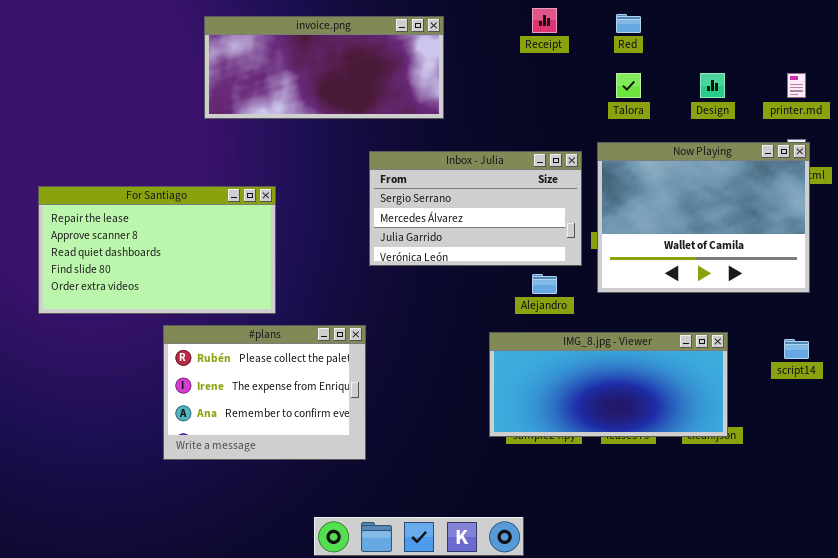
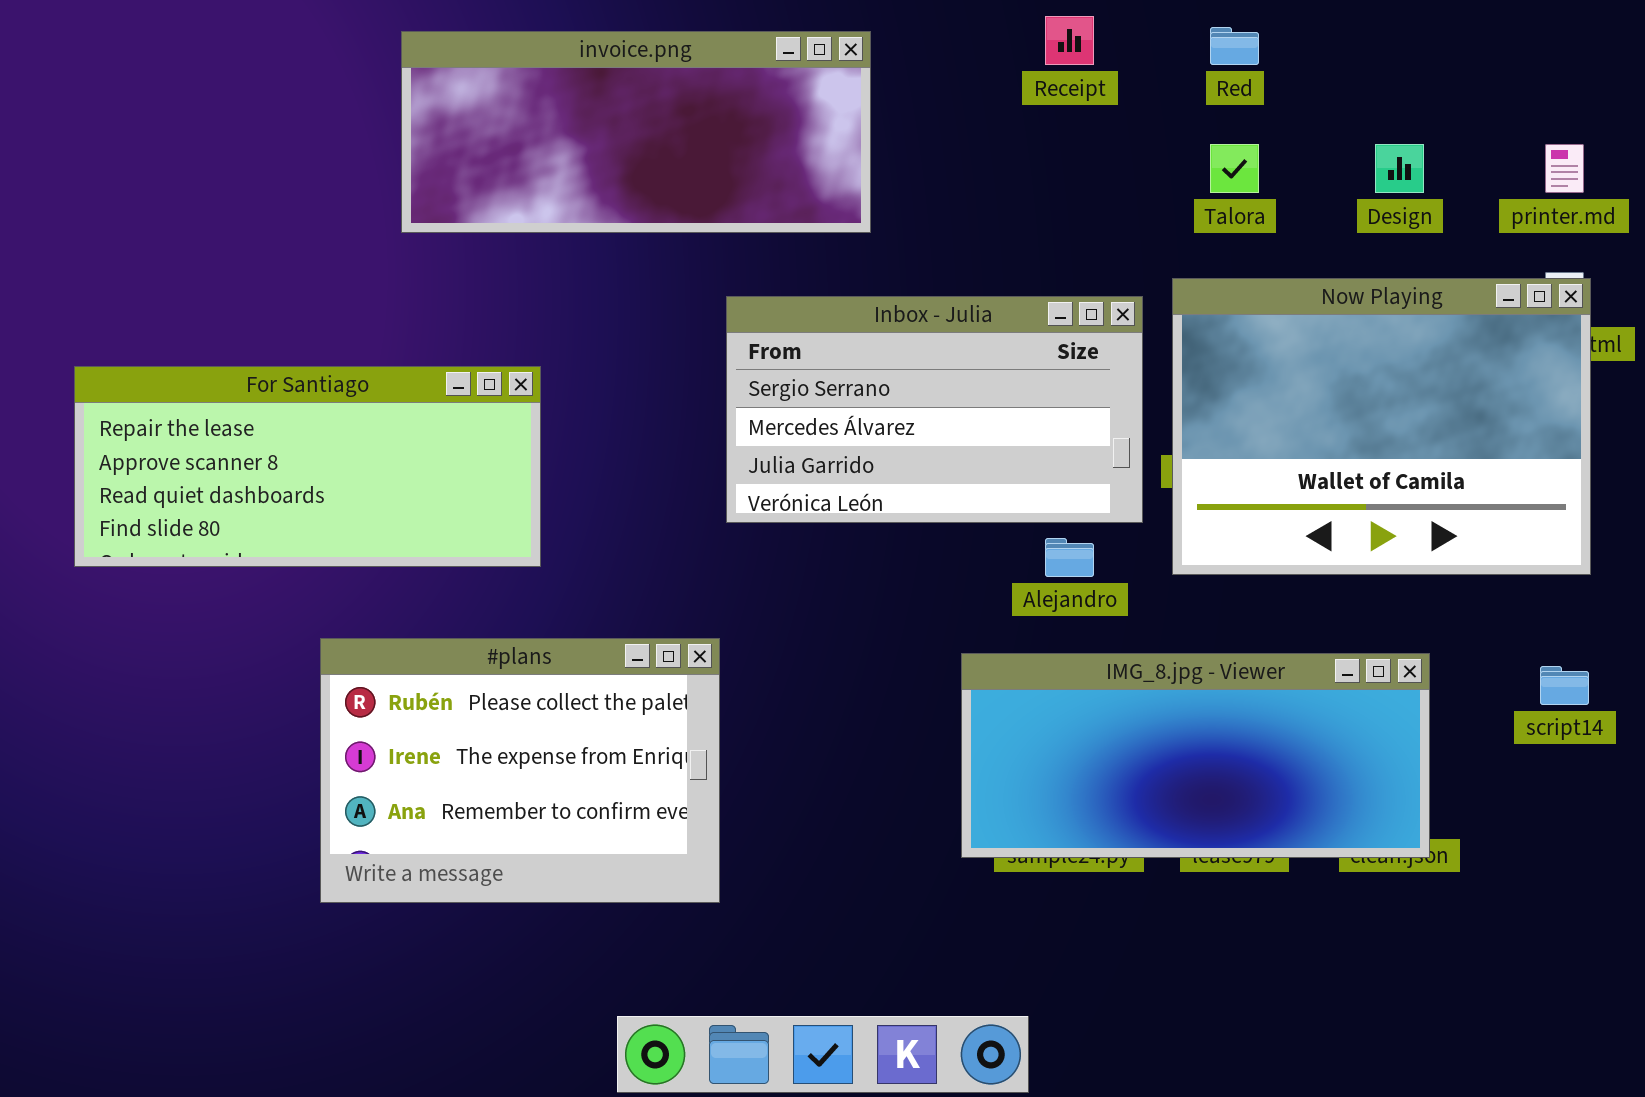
For Santiago: [38,186,276,314] -> [74,366,541,567], resized

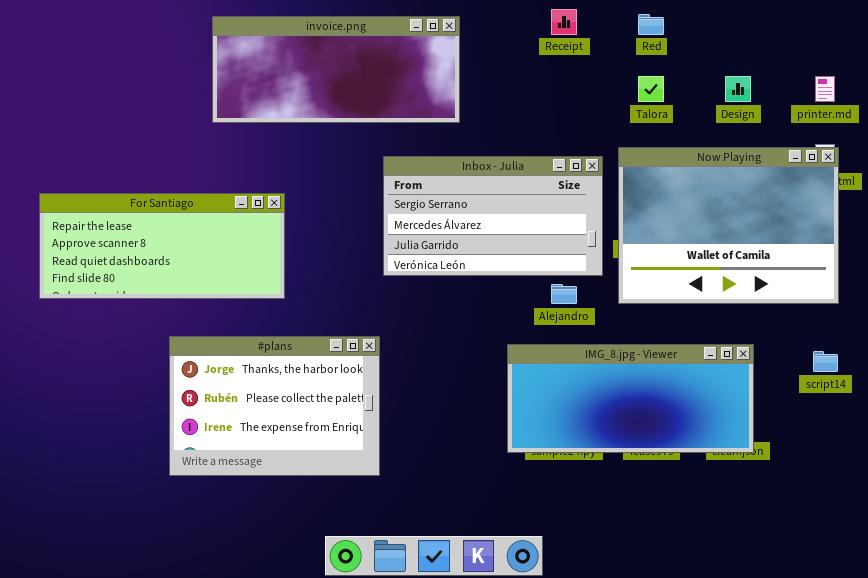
#plans: [320,638,720,903] -> [169,336,380,476], scrolled up 1 row

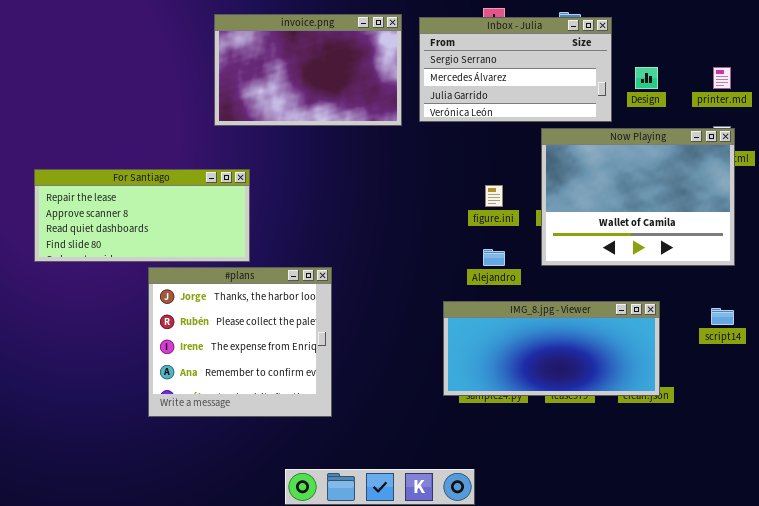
invoice.png: [212,16,460,123] -> [214,14,402,126], resized
Inbox - Julia: [383,156,603,276] -> [419,17,612,122], moved
#plans: [169,336,380,476] -> [148,267,332,417], resized

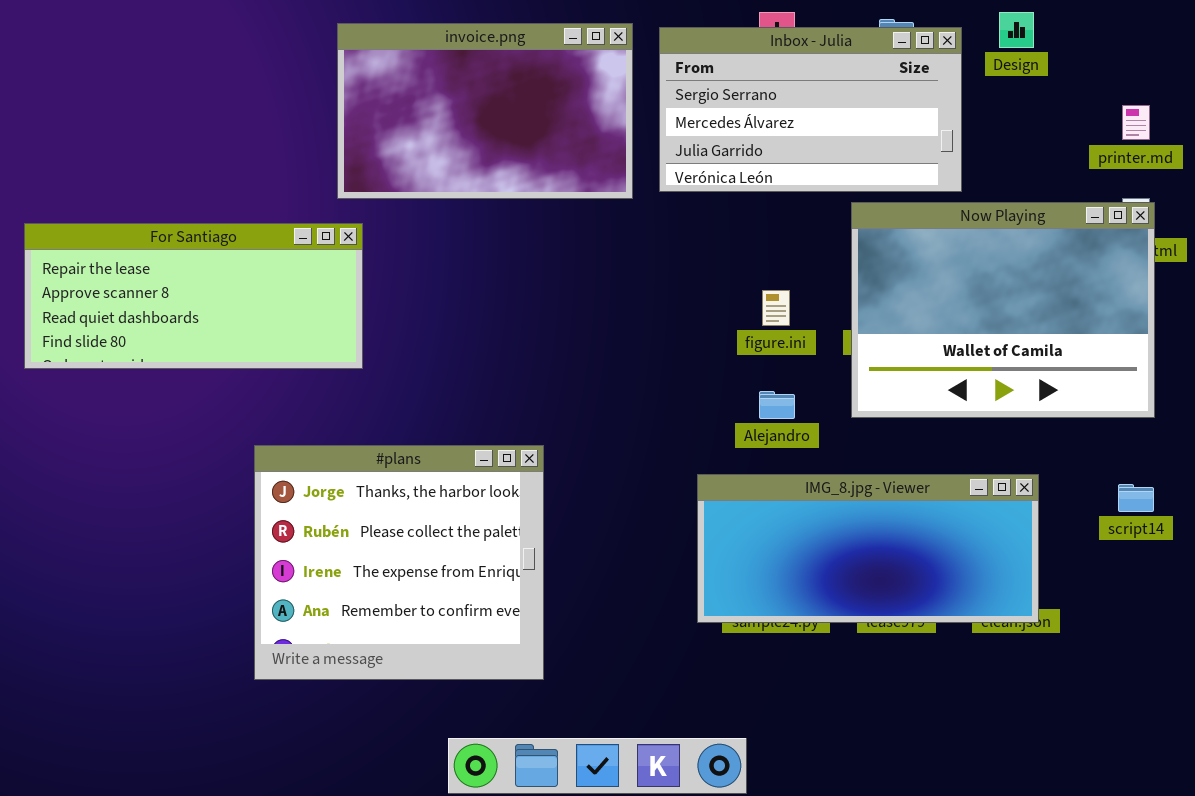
Design: [635,67,658,89] -> [999,12,1034,48], moved
For Santiago: [34,169,250,262] -> [24,223,363,369], moved
#plans: [148,267,332,417] -> [254,445,544,680], moved

